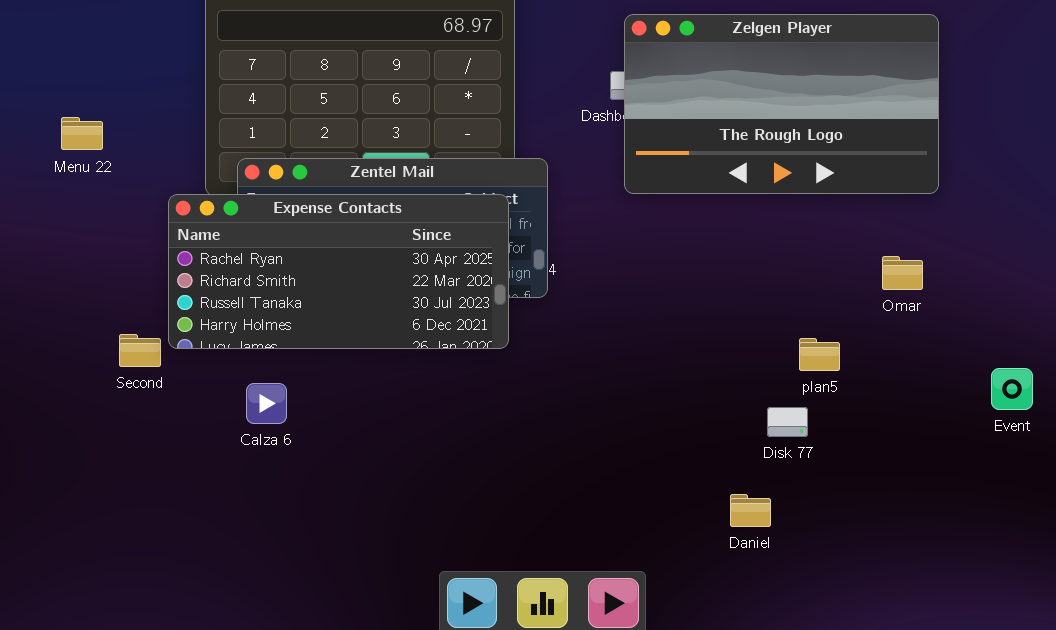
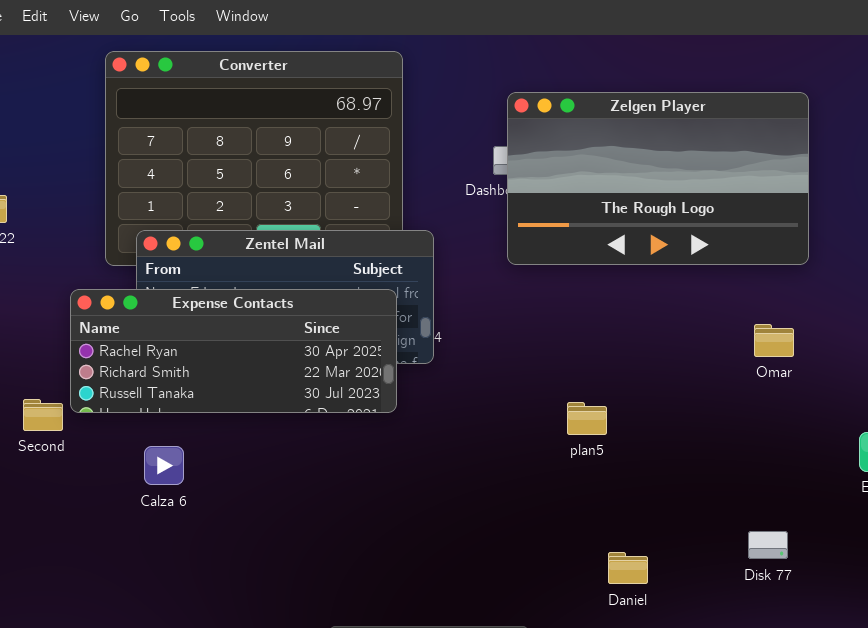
Expense Contacts: [168,194,509,349] -> [70,289,397,413], resized
plan5: [799,338,840,371] -> [567,402,607,435], moved
Disk 77: [767,407,808,437] -> [748,531,788,559], moved

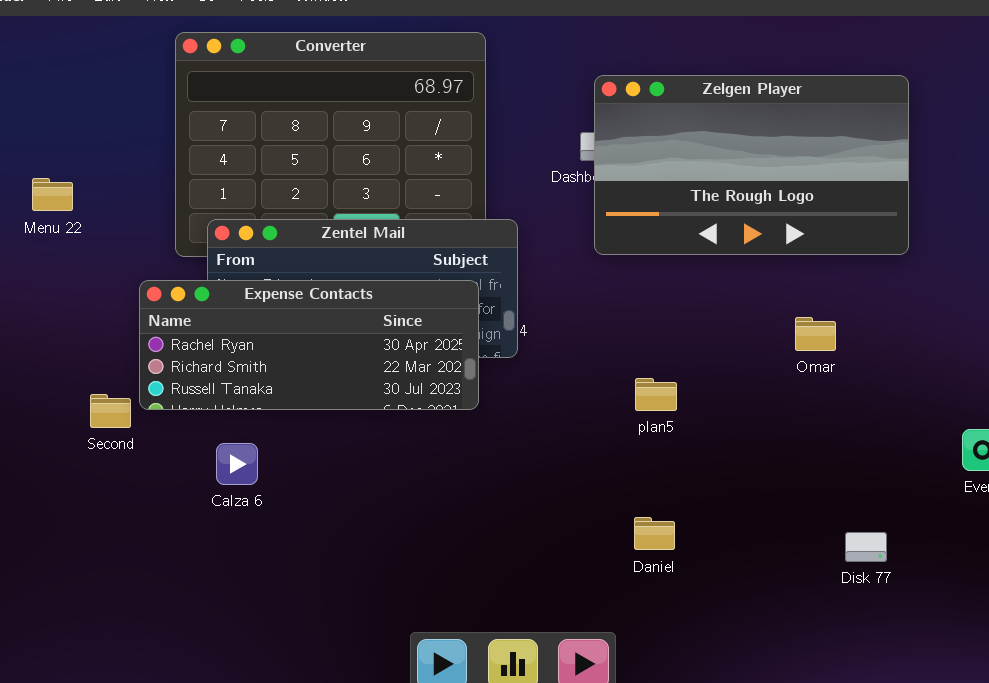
Omar: [754,324,794,357] -> [795,317,836,351], moved
plan5: [567,402,607,435] -> [635,378,677,411], moved
Daniel: [608,552,648,584] -> [634,517,675,550], moved

